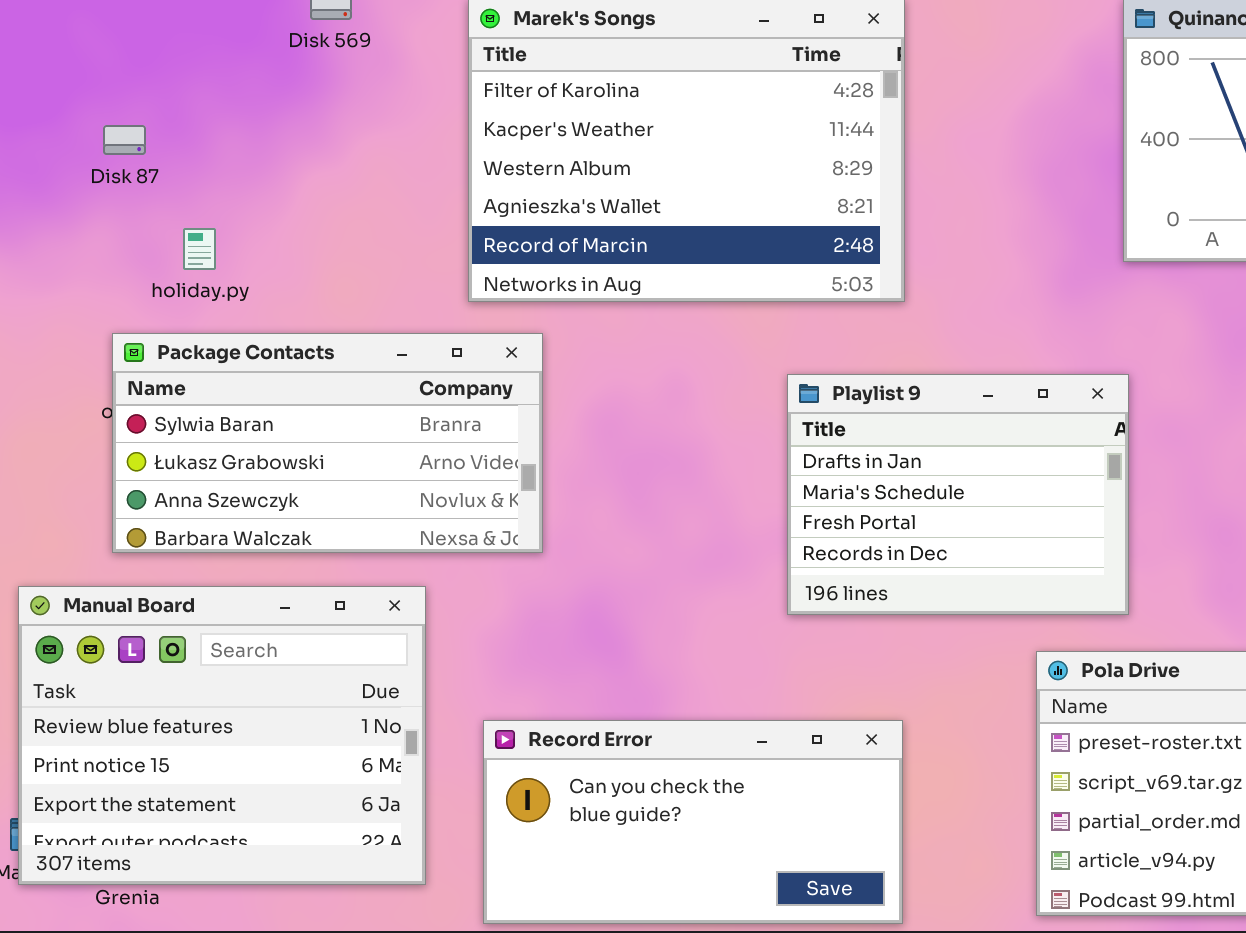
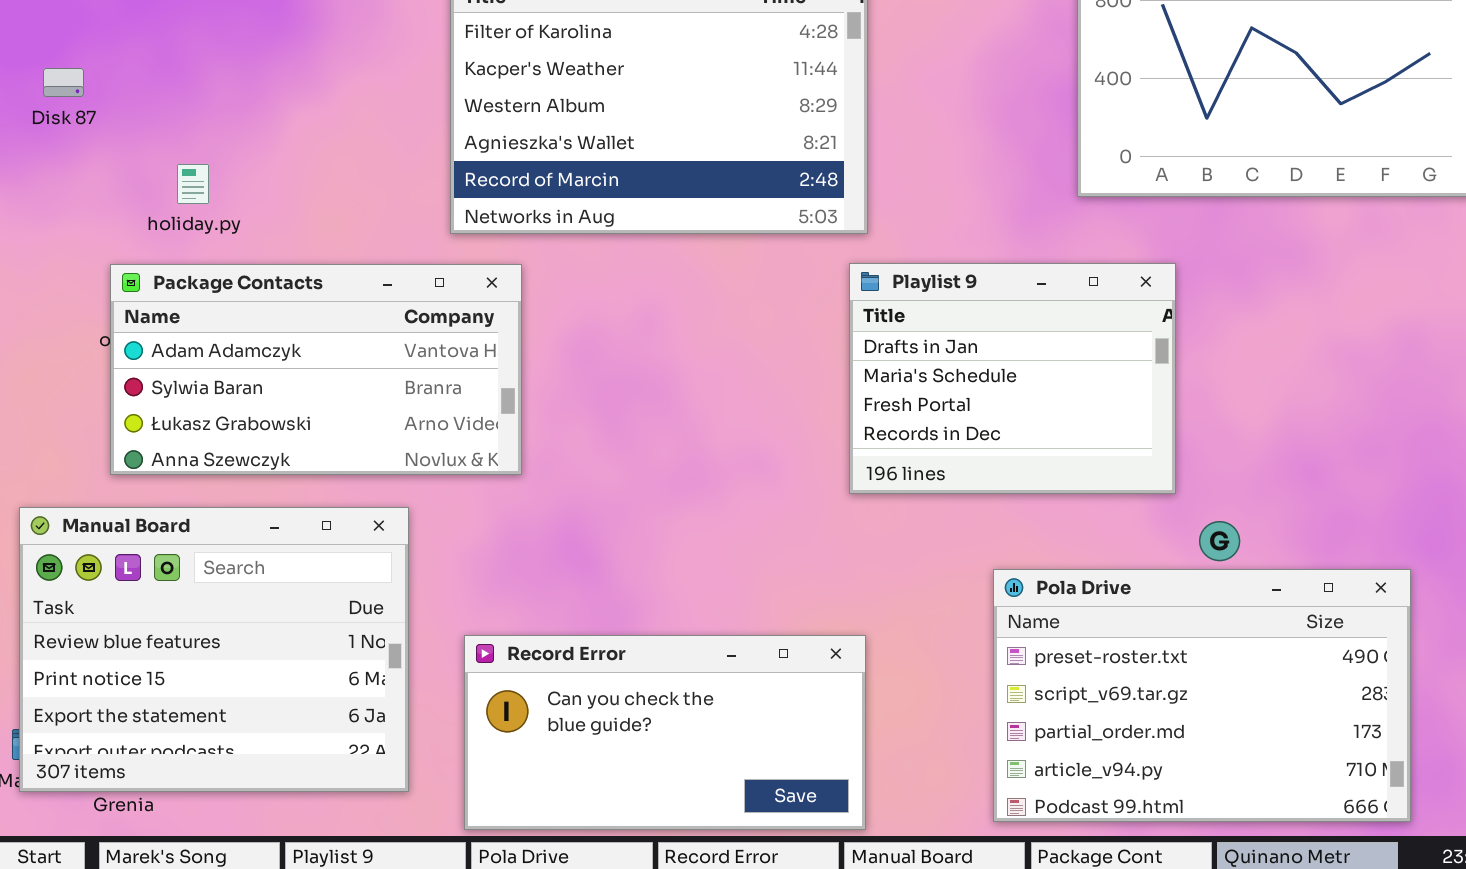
Disk 87: [103,125,146,155] -> [43,68,84,97], moved
Package Contacts: [112,333,543,553] -> [110,264,522,475], scrolled up 1 row
Playlist 9: [787,374,1129,615] -> [849,263,1176,494], moved

